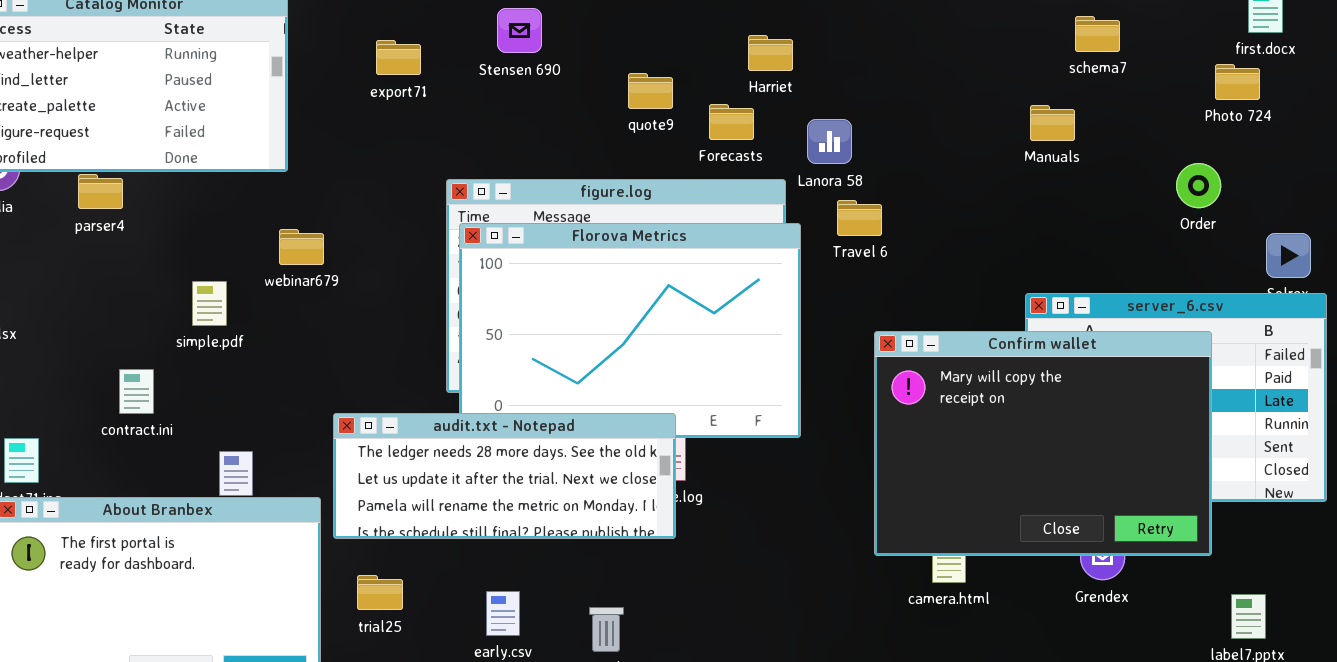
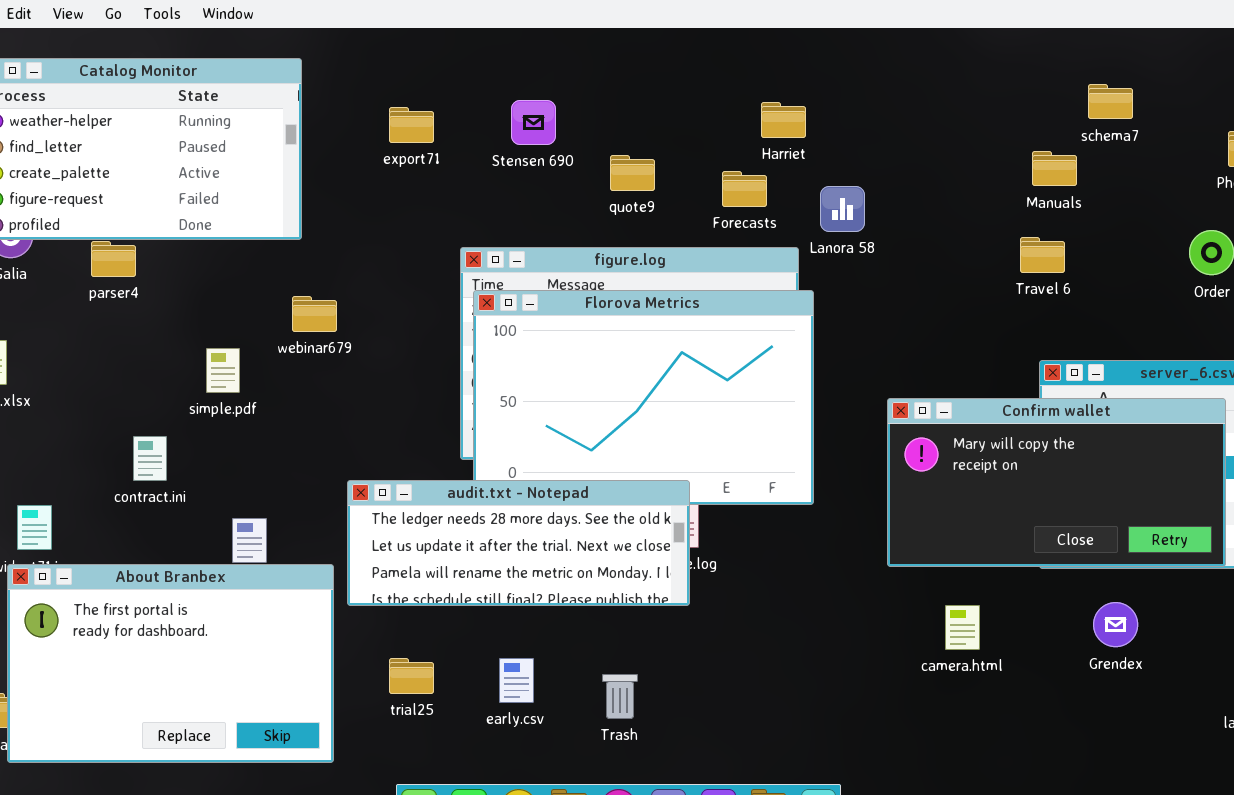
Stensen 690: [497,8,542,53] -> [511,100,556,145], moved
quote9: [628,73,673,109] -> [610,155,655,191], moved
Manuals: [1030,105,1075,141] -> [1032,151,1077,186], moved
Travel 6: [837,200,882,236] -> [1020,237,1065,273], moved
Confirm wallet: [874,331,1212,556] -> [887,398,1226,567], resized
trial25: [357,575,403,610] -> [389,658,434,694], moved

